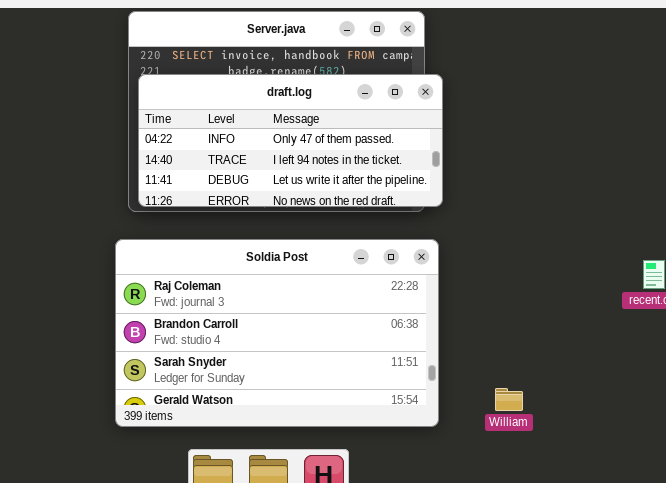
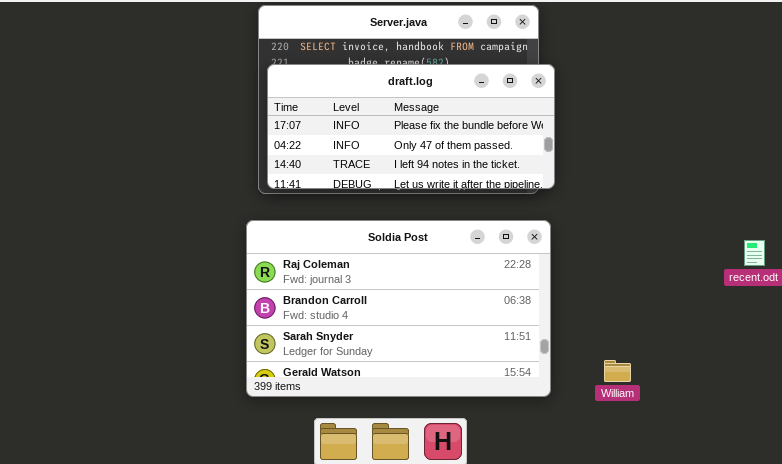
draft.log: [138,74,443,207] -> [267,64,555,189], scrolled up 1 row

